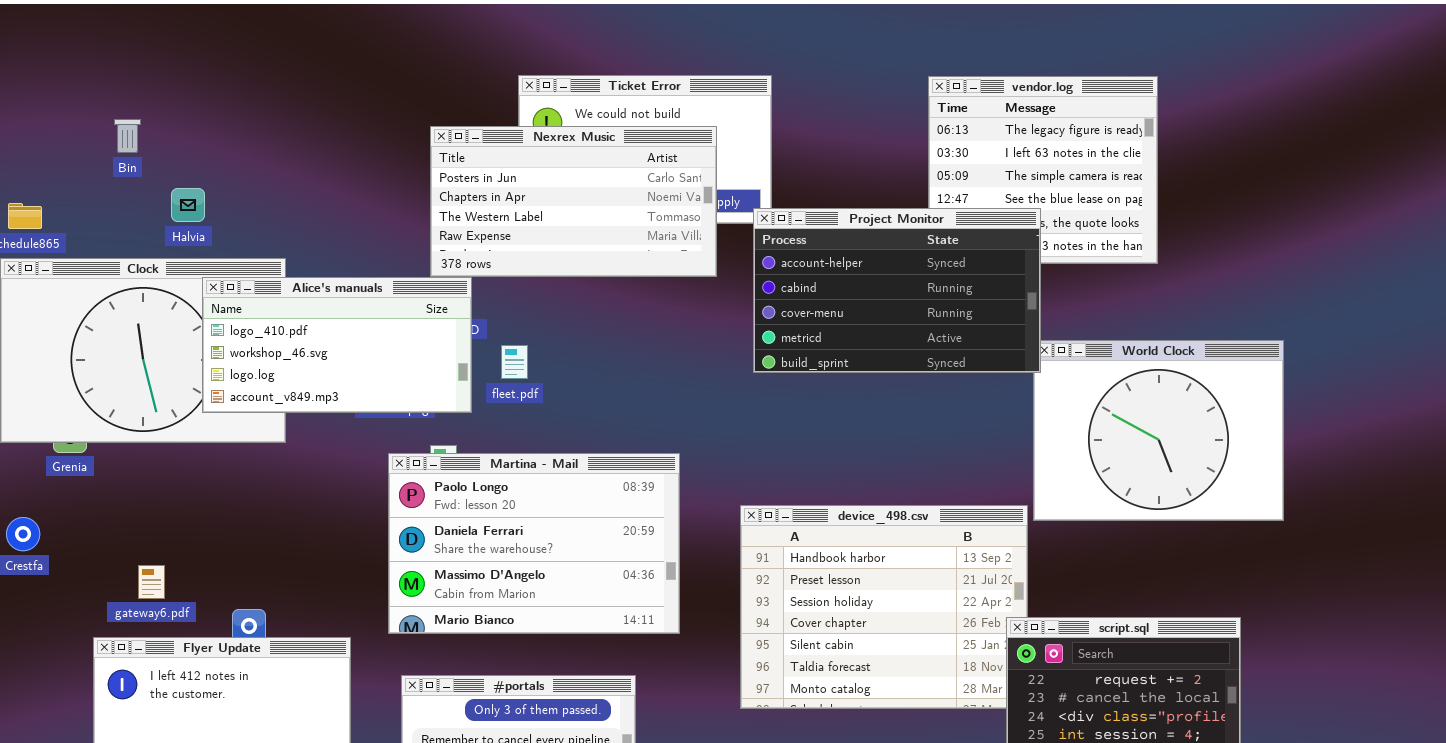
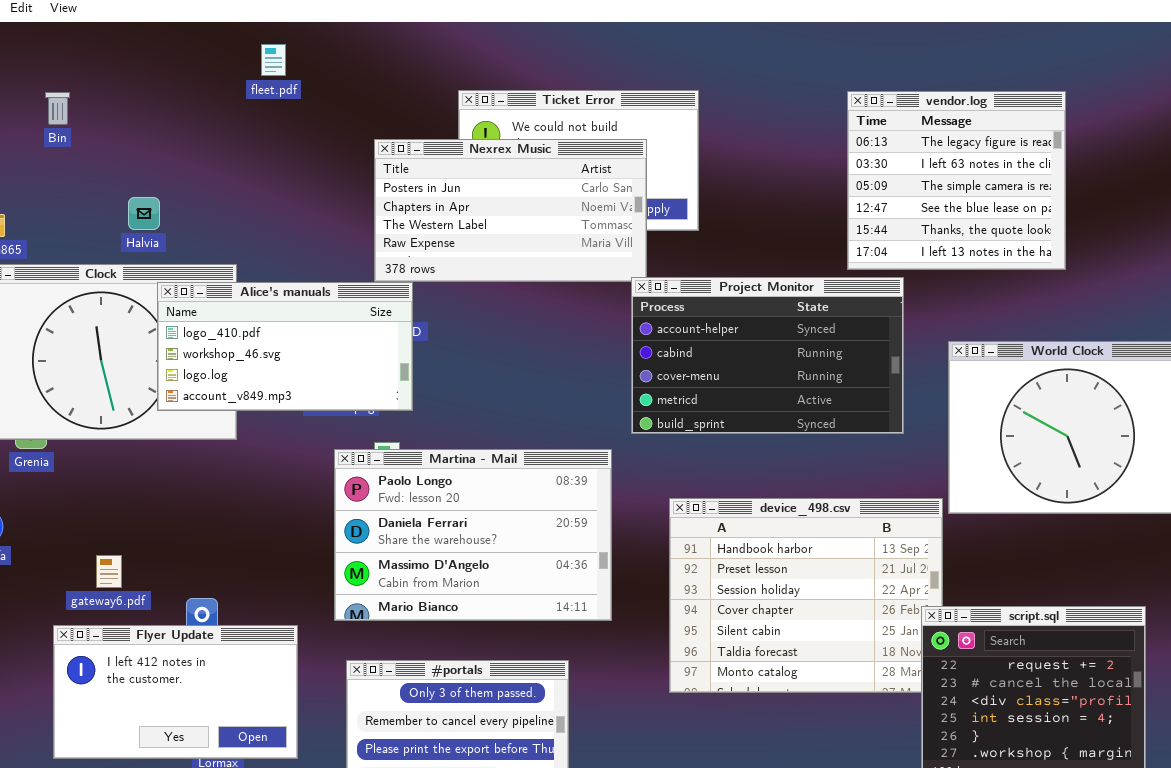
Bin: [114,119,141,153] -> [45,92,70,125], moved
Project Monitor: [753,208,1041,373] -> [631,277,904,434], moved
fleet.pdf: [501,345,528,379] -> [261,44,286,76], moved

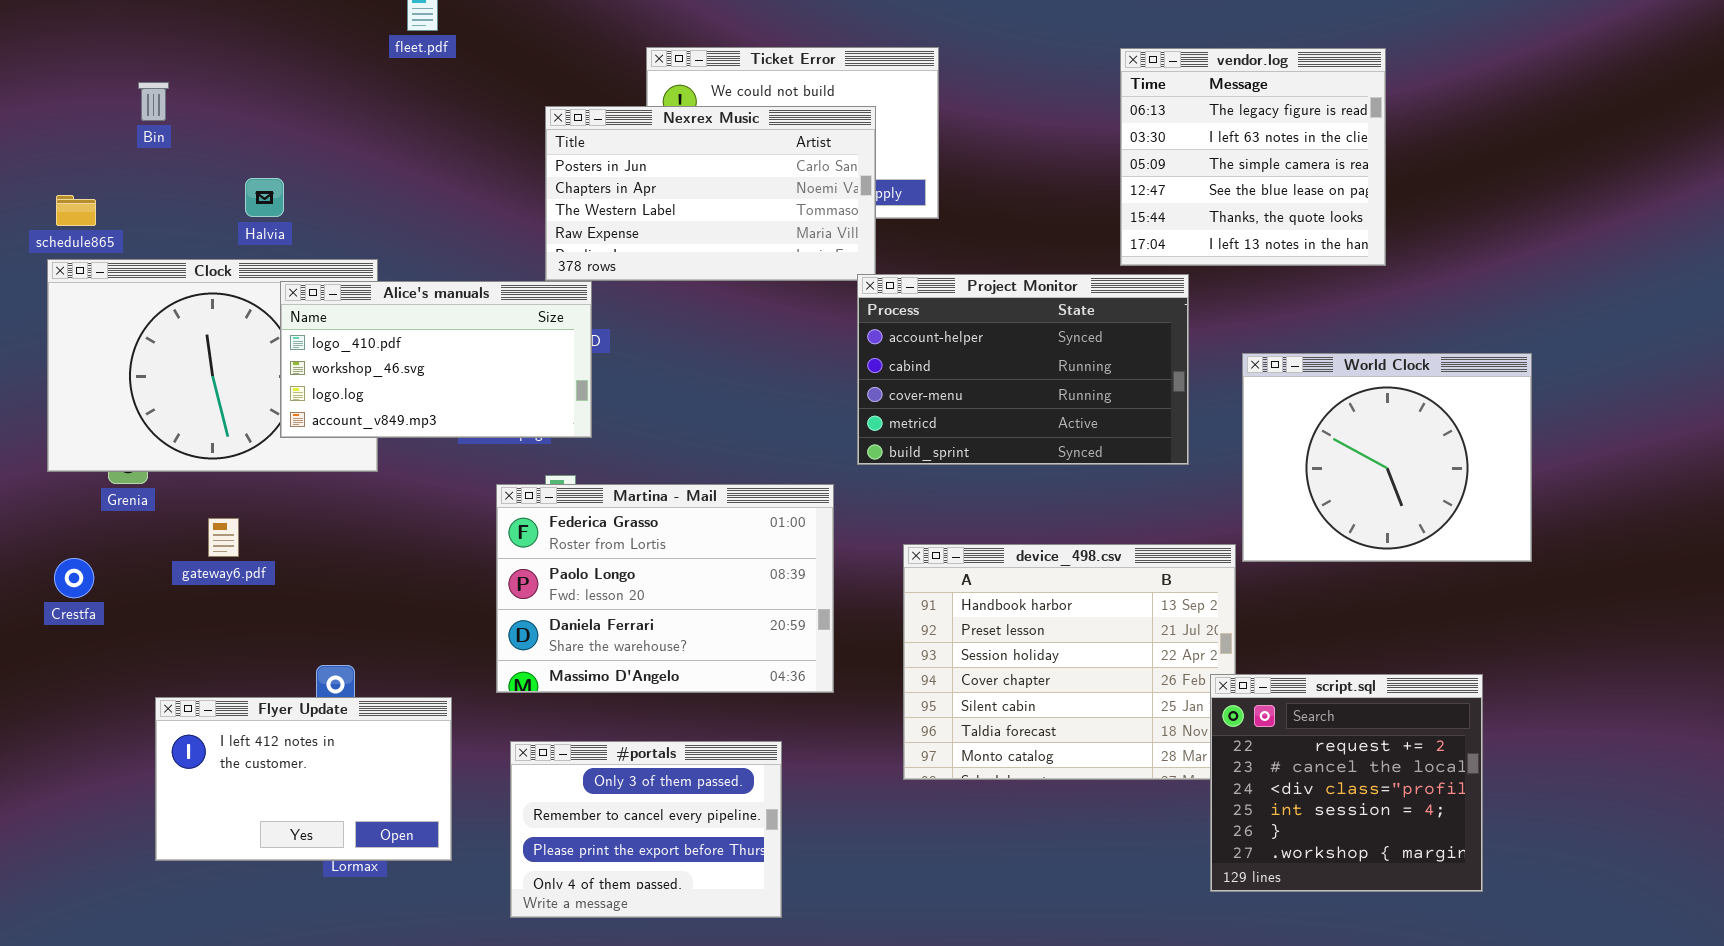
Bin: [45,92,70,125] -> [138,82,169,121], moved
Martina - Mail: [334,449,612,621] -> [496,484,834,693], scrolled up 1 row
gateway6.pdf: [96,555,122,588] -> [208,518,239,557], moved

